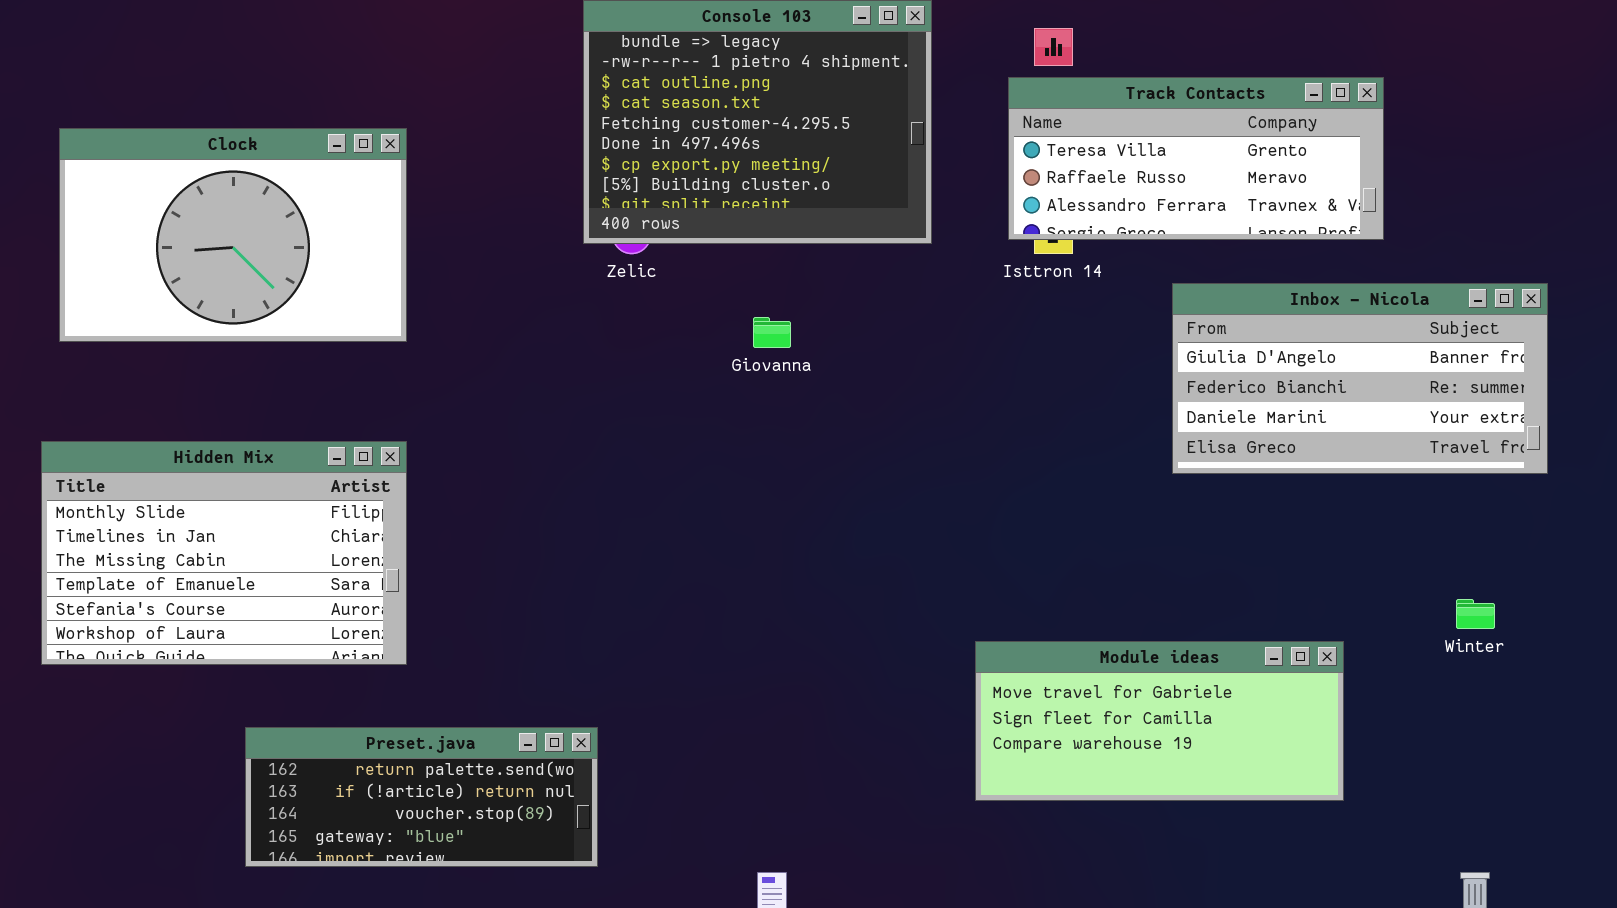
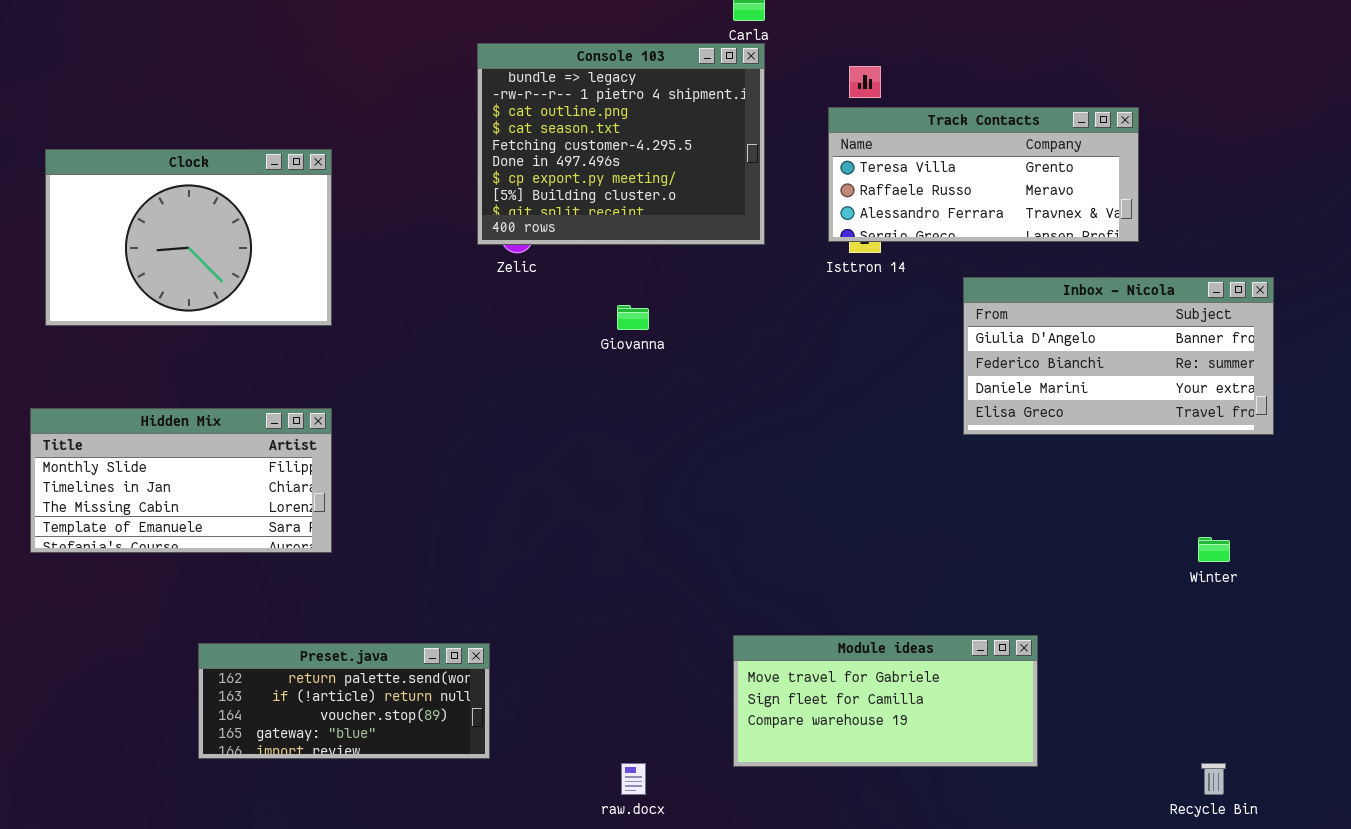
Hidden Mix: [41,441,407,665] -> [30,408,332,553], resized
Module ideas: [975,641,1344,801] -> [733,635,1038,767], moved

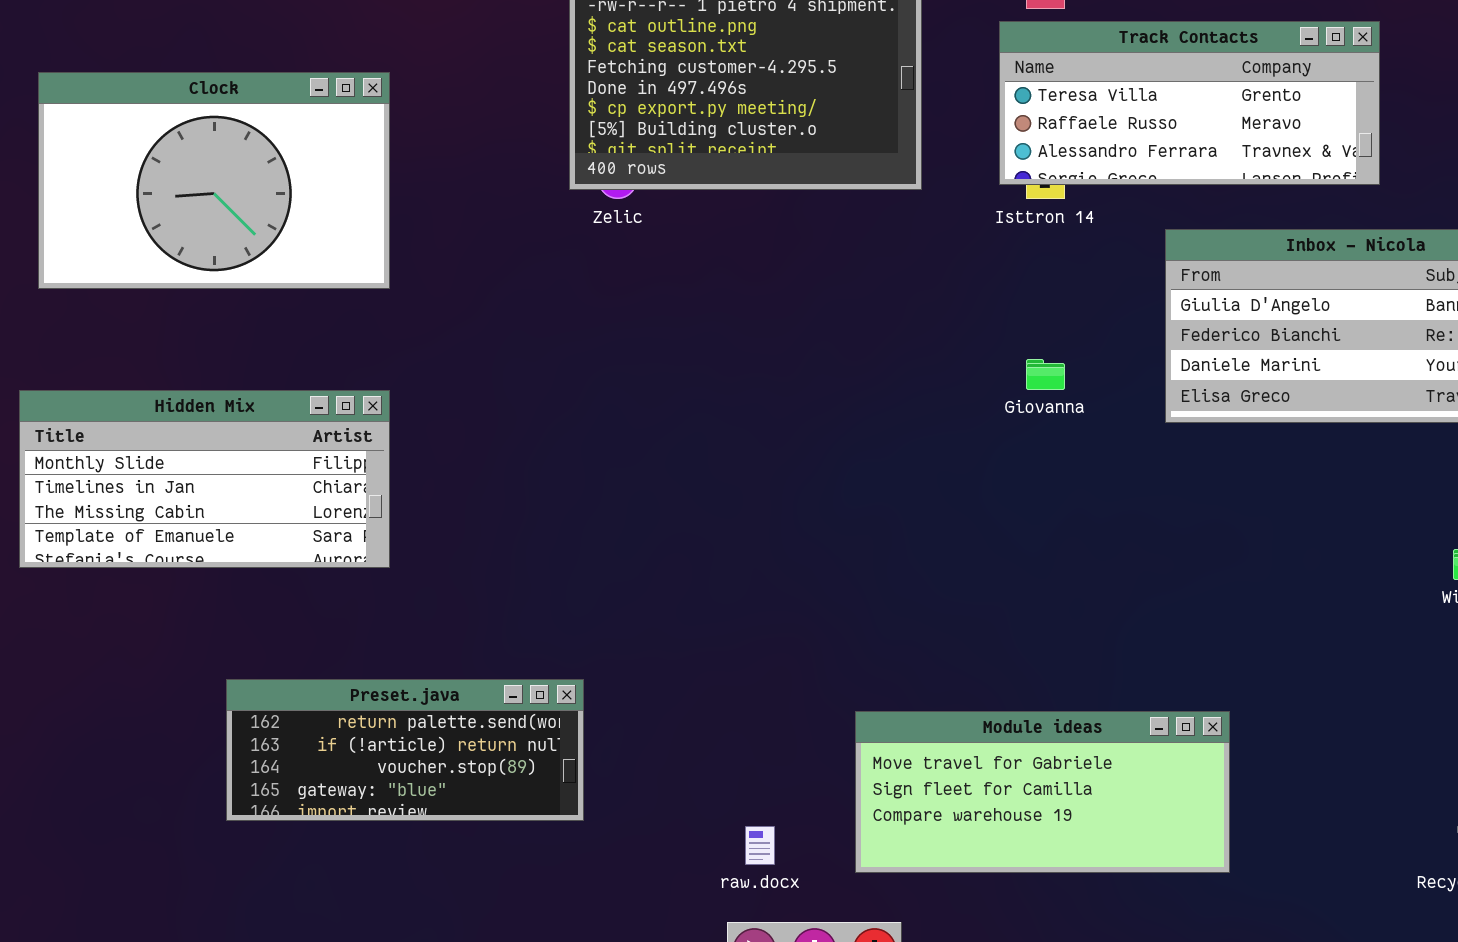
Giovanna: [617,305,649,330] -> [1026,359,1065,390], moved
Module ideas: [733,635,1038,767] -> [855,711,1230,873], moved

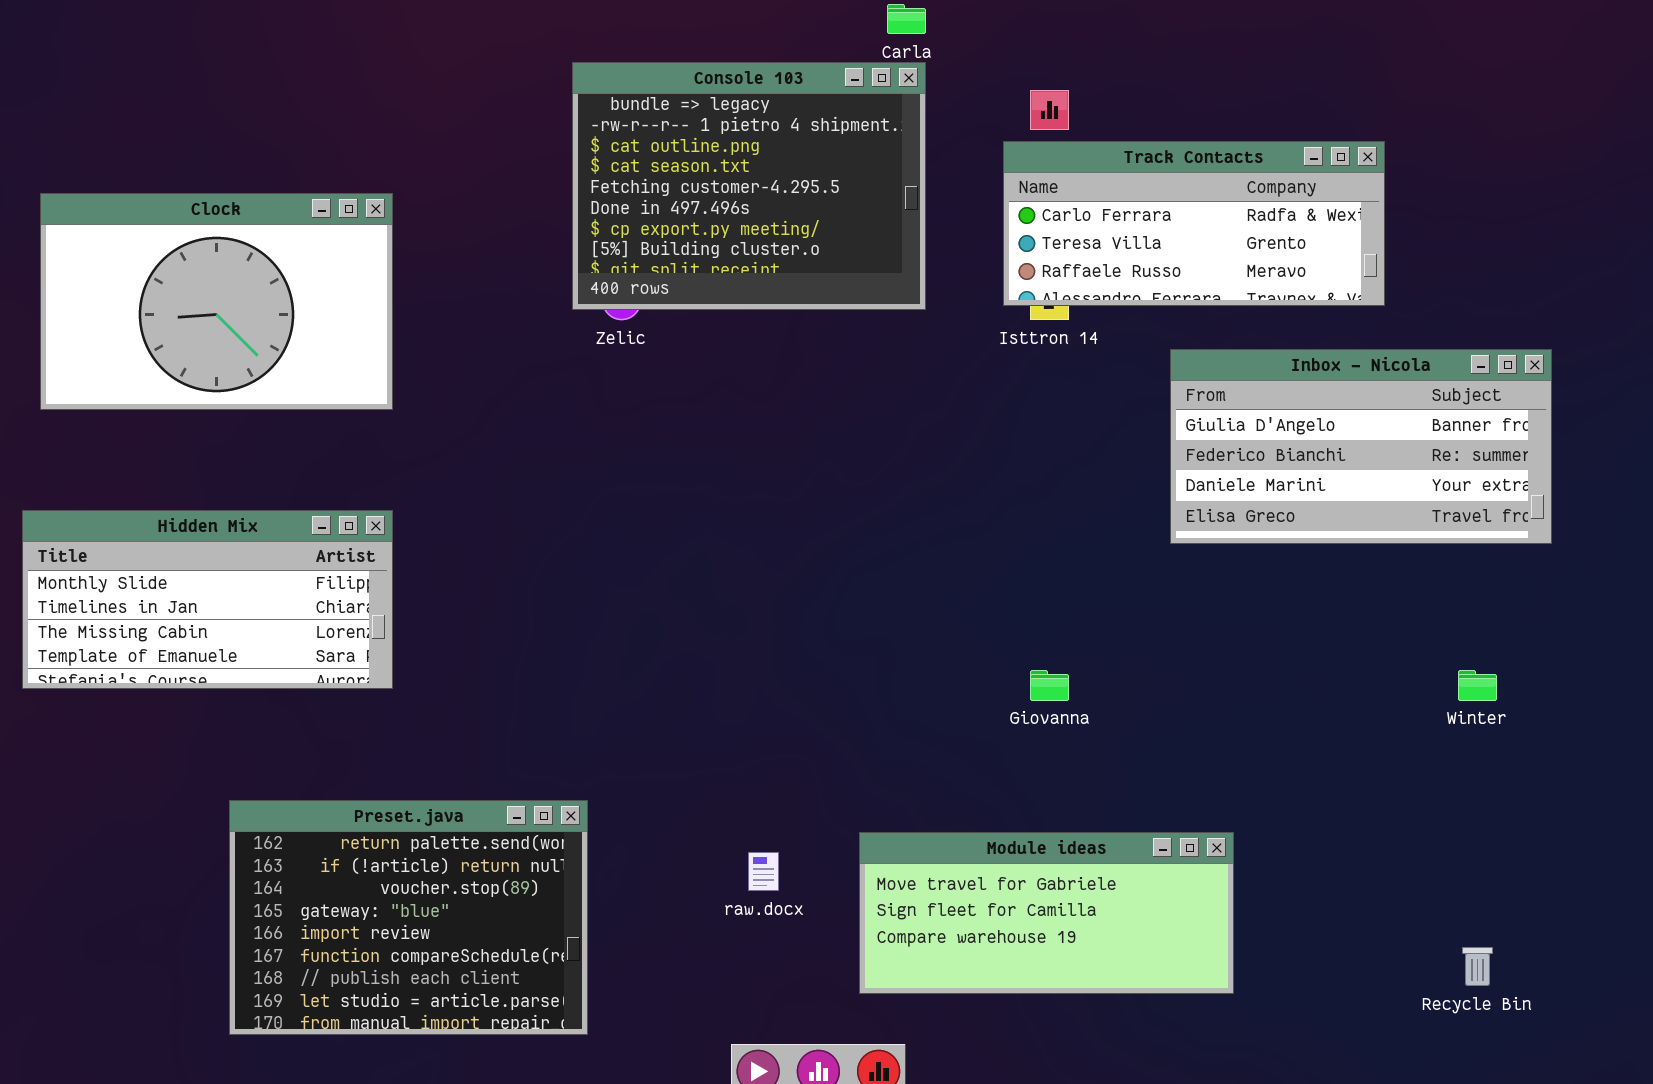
Track Contacts: [999,21,1380,185] -> [1003,141,1385,306], scrolled up 1 row
Giovanna: [1026,359,1065,390] -> [1030,670,1069,701], moved
Preset.java: [226,679,584,821] -> [229,800,588,1035], resized
raw.docx: [745,826,775,865] -> [748,852,779,891], moved

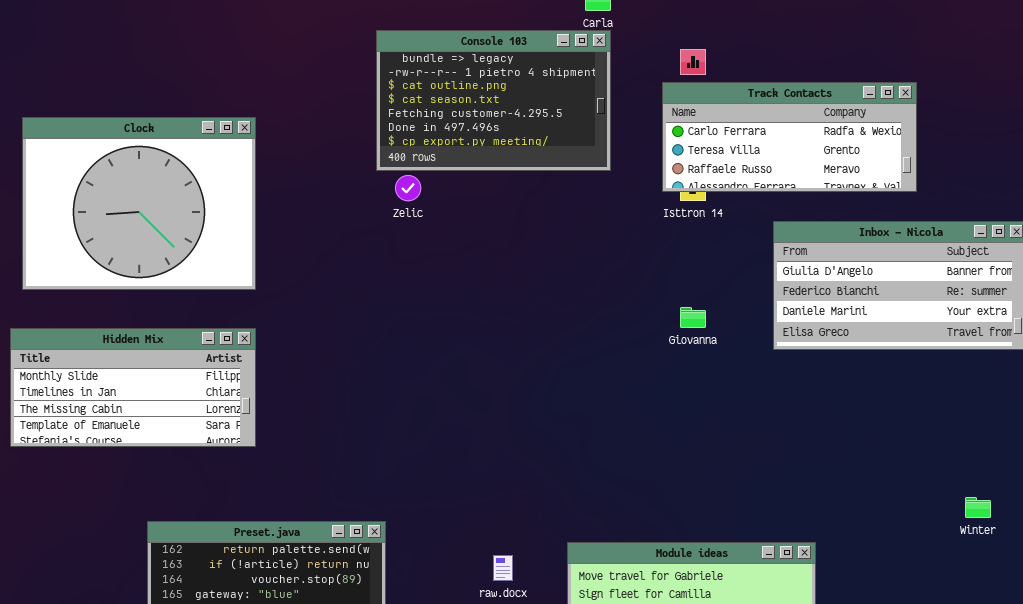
Console 103: [572,62,926,310] -> [376,30,611,171], resized
Clock: [40,193,393,410] -> [22,117,256,290], resized
Giovanna: [1030,670,1069,701] -> [680,307,706,328], moved
Winter: [1458,670,1497,701] -> [965,497,991,518], moved

